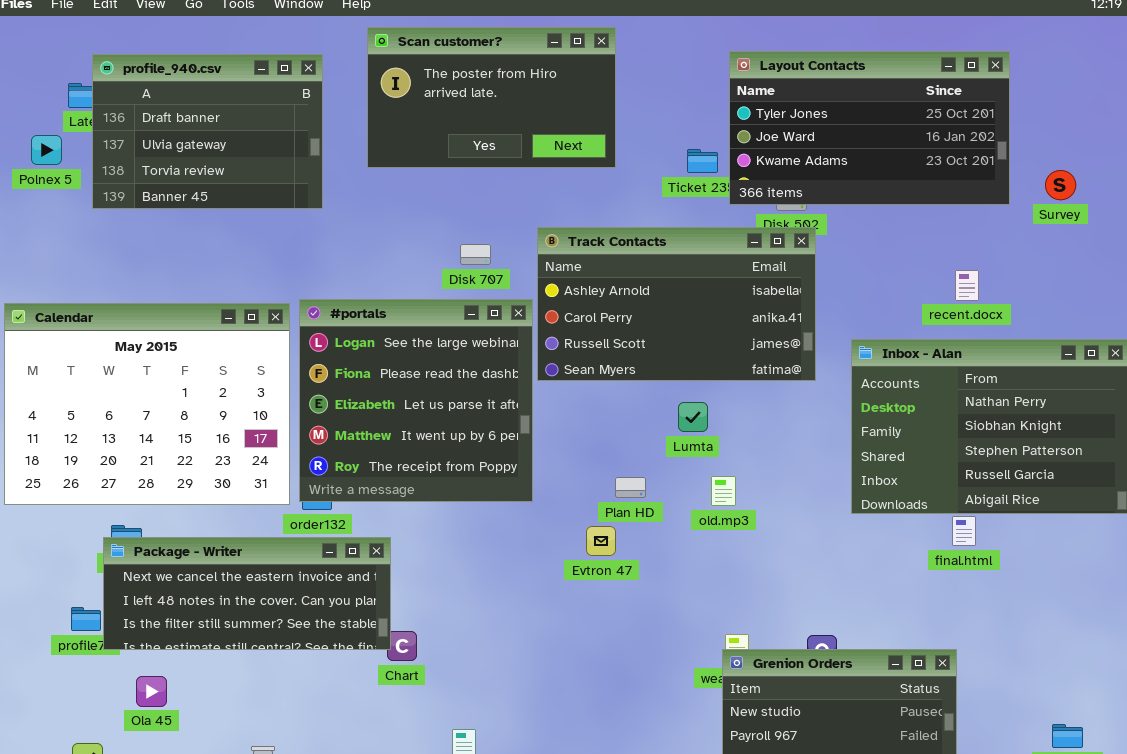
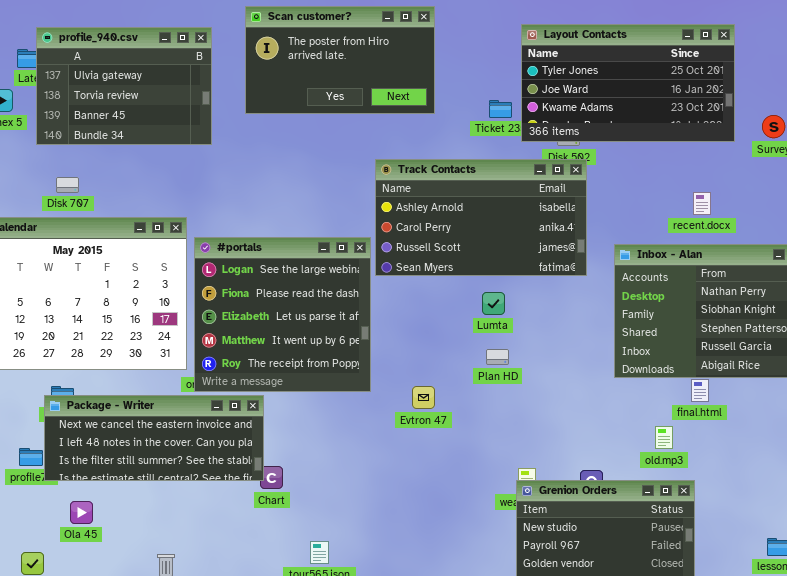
profile_940.csv: [92,54,323,209] -> [36,27,212,145], scrolled down 1 row
Disk 707: [460,244,491,265] -> [56,177,79,193], moved
#portals: [299,299,533,502] -> [194,237,371,392], moved
old.mp3: [711,476,736,506] -> [655,426,673,449], moved
Plan HD: [615,477,646,498] -> [486,349,509,365], moved

